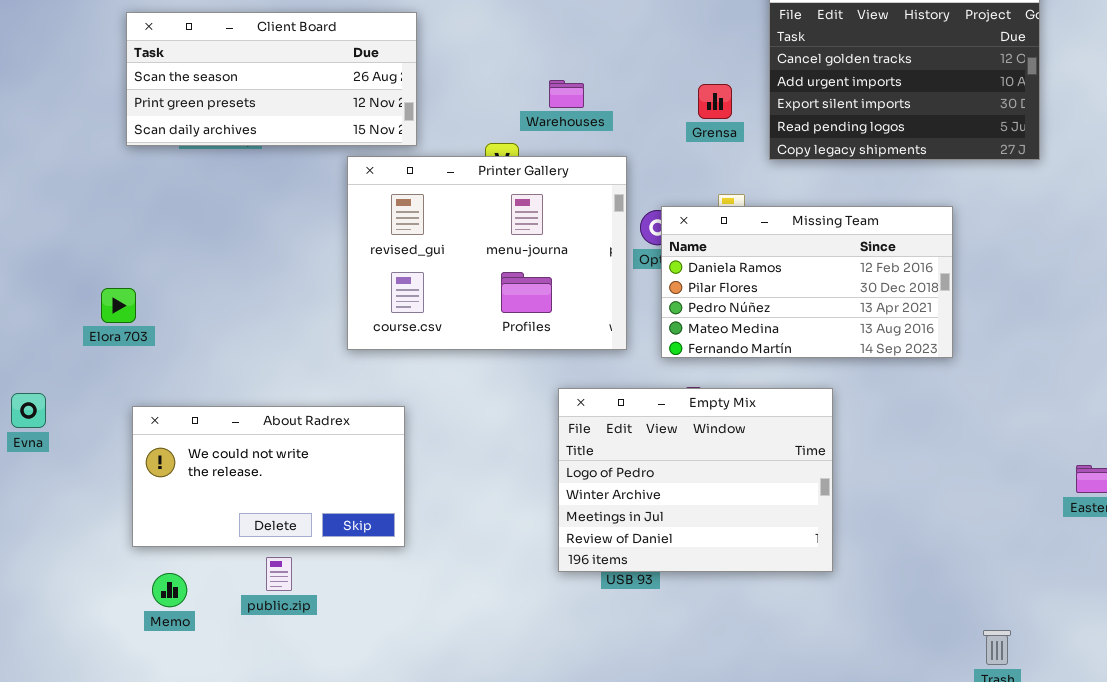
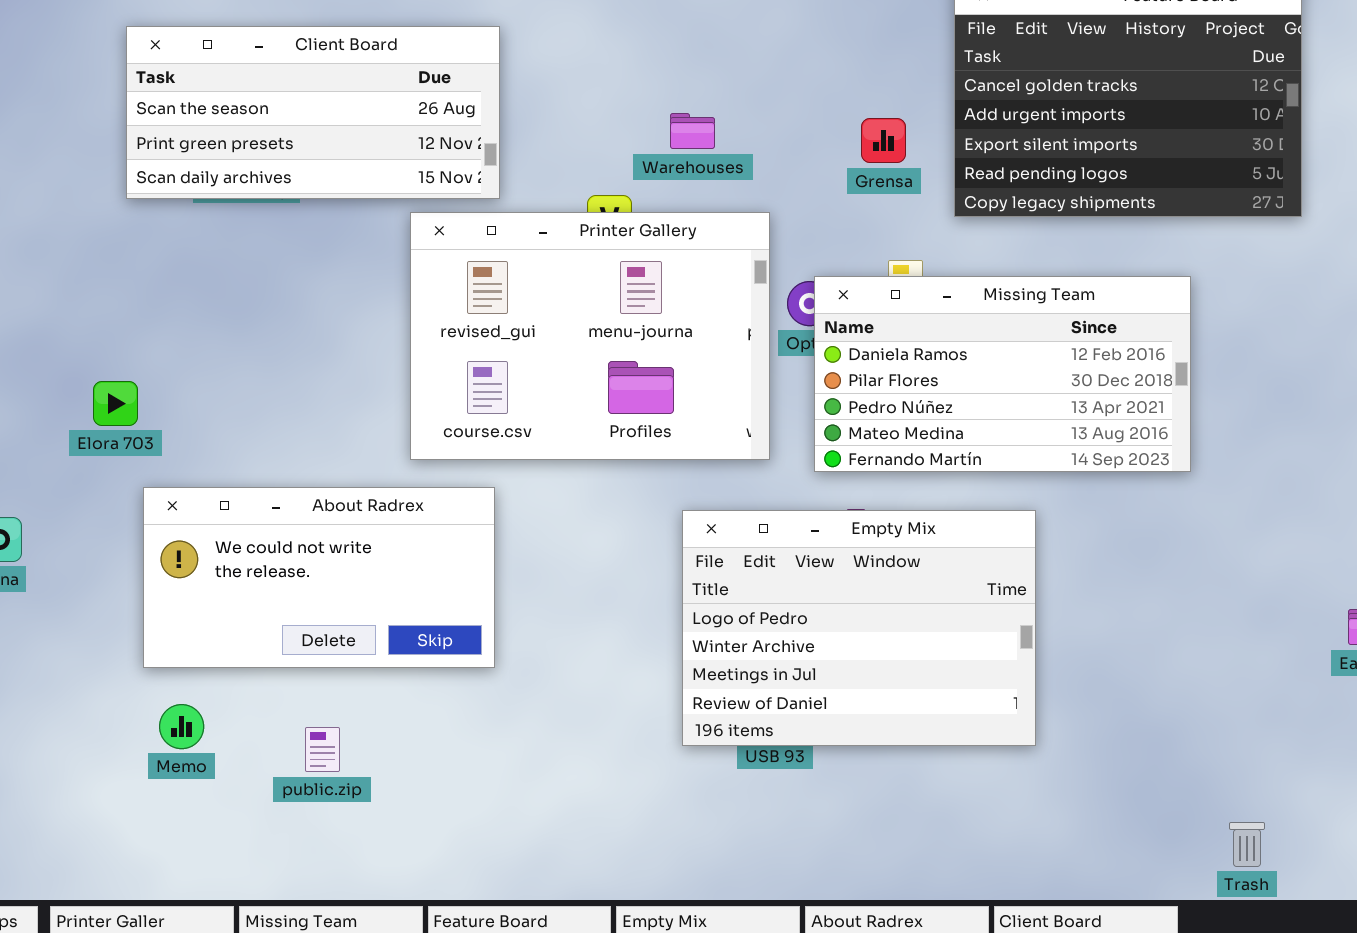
About Radrex: [132,406,405,547] -> [143,487,495,668], moved
Memo: [152,573,187,607] -> [159,704,204,749], moved

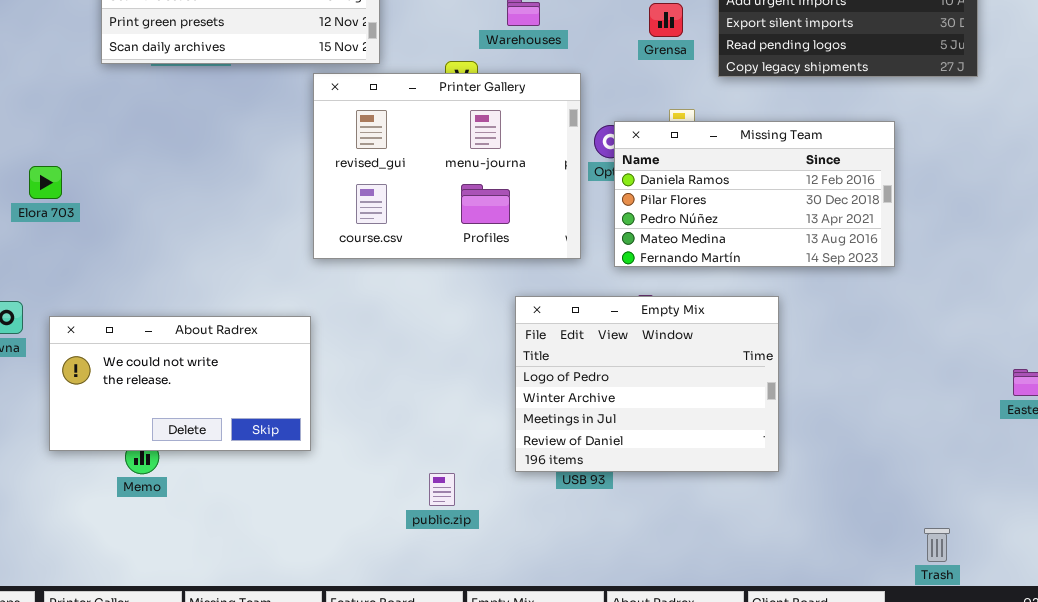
Elora 703: [93,381,138,426] -> [29,166,62,199], moved
About Radrex: [143,487,495,668] -> [49,316,311,451], moved
public.zip: [305,727,340,772] -> [429,473,455,506], moved

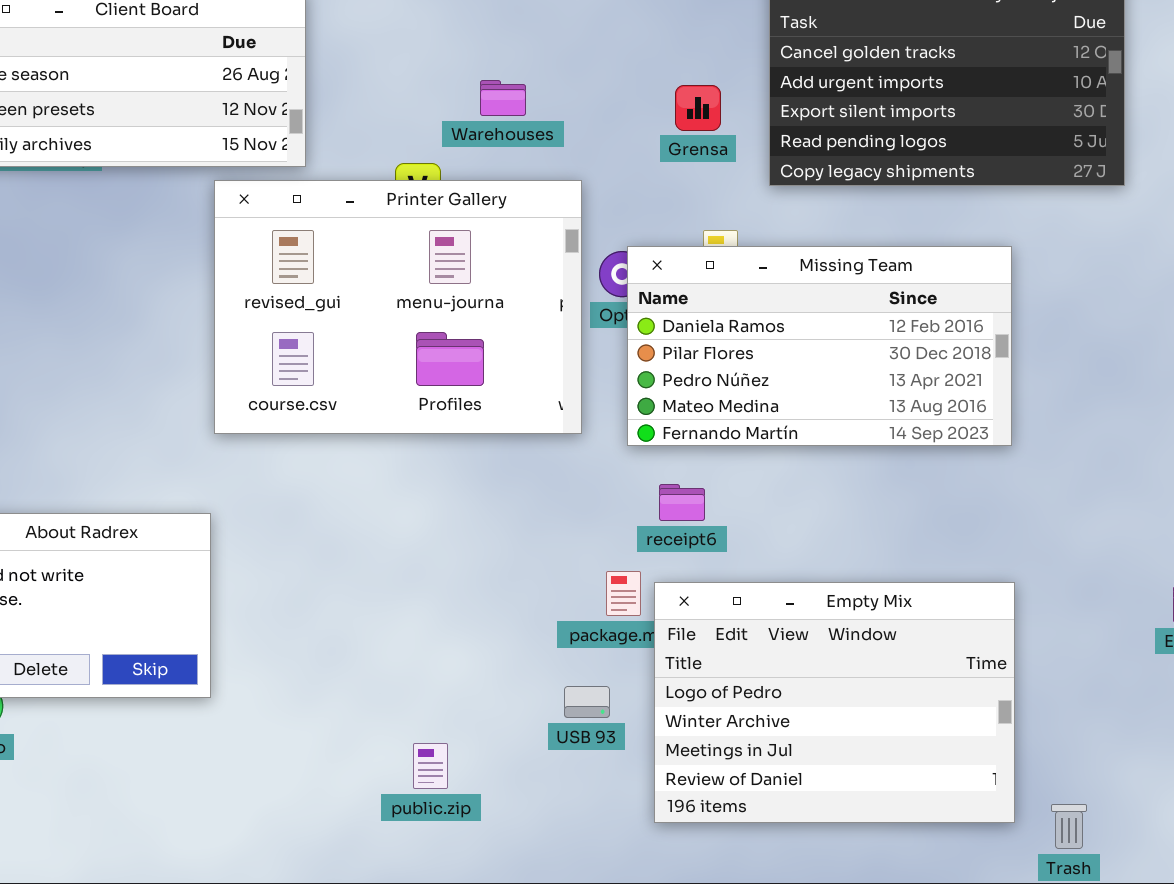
Empty Mix: [515,296,779,472] -> [654,582,1015,823], moved
public.zip: [429,473,455,506] -> [413,743,448,789], moved

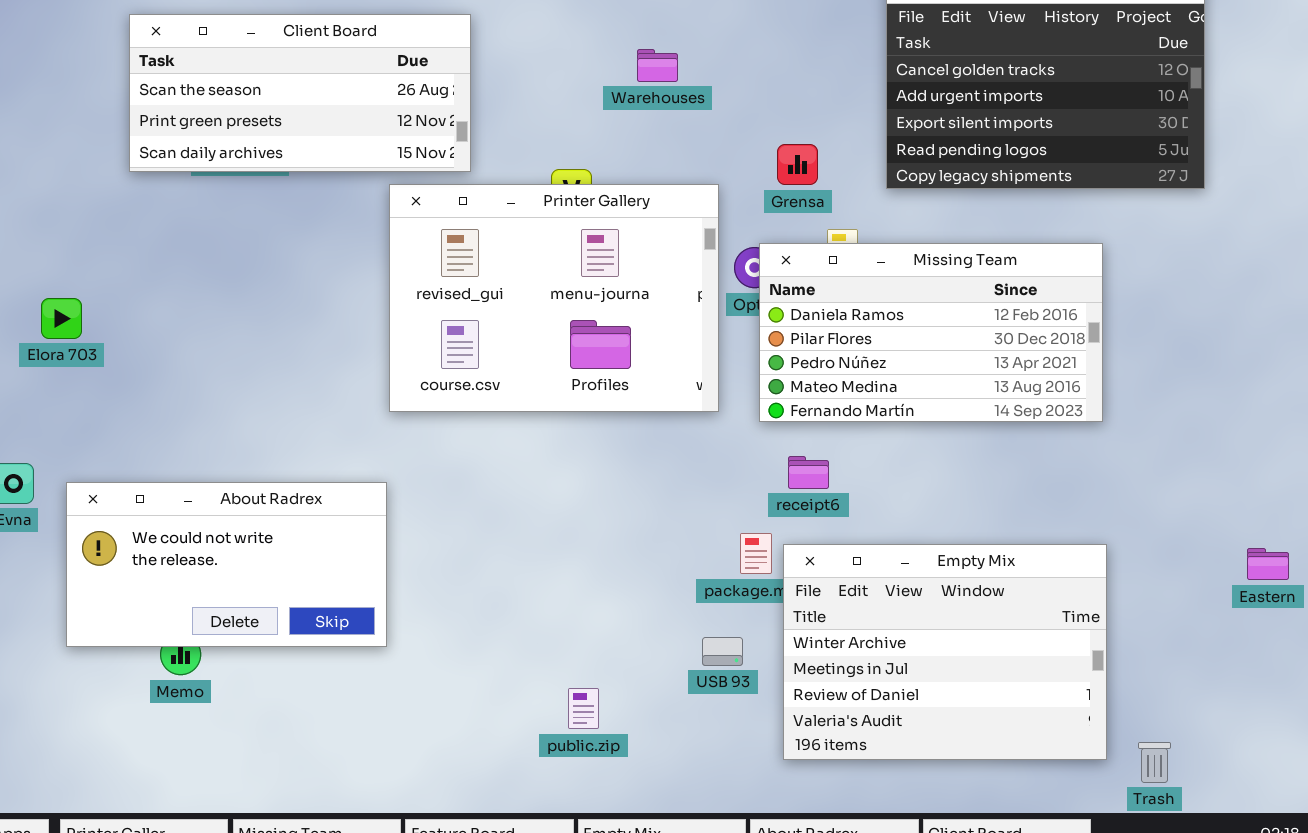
Warehouses: [480,80,526,116] -> [637,49,678,82], moved
Grensa: [675,85,721,131] -> [777,144,818,185], moved
Empty Mix: [654,582,1015,823] -> [783,544,1107,760], scrolled down 1 row

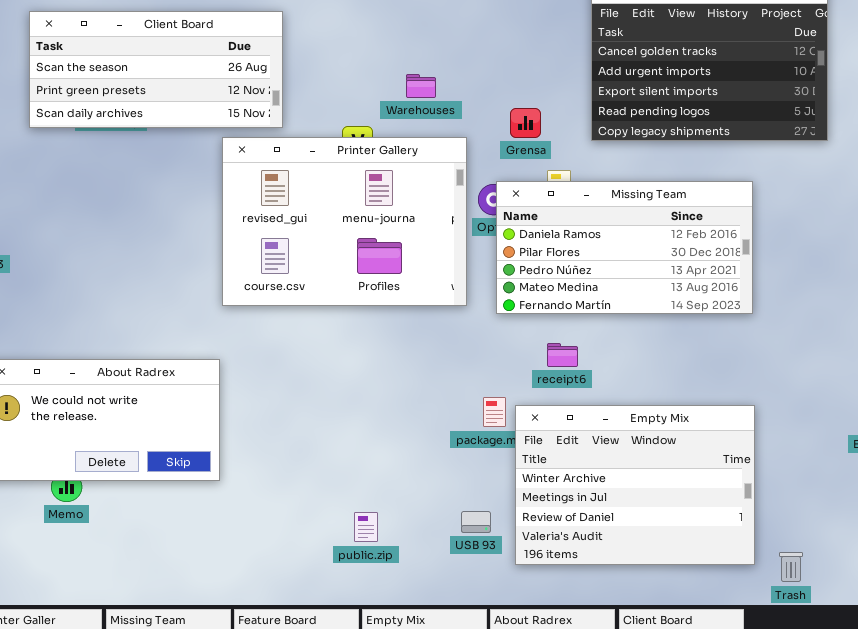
Warehouses: [637,49,678,82] -> [406,74,436,98], moved
receipt6: [788,456,829,489] -> [547,343,578,367], moved
USB 93: [702,637,743,666] -> [461,511,491,533], moved

